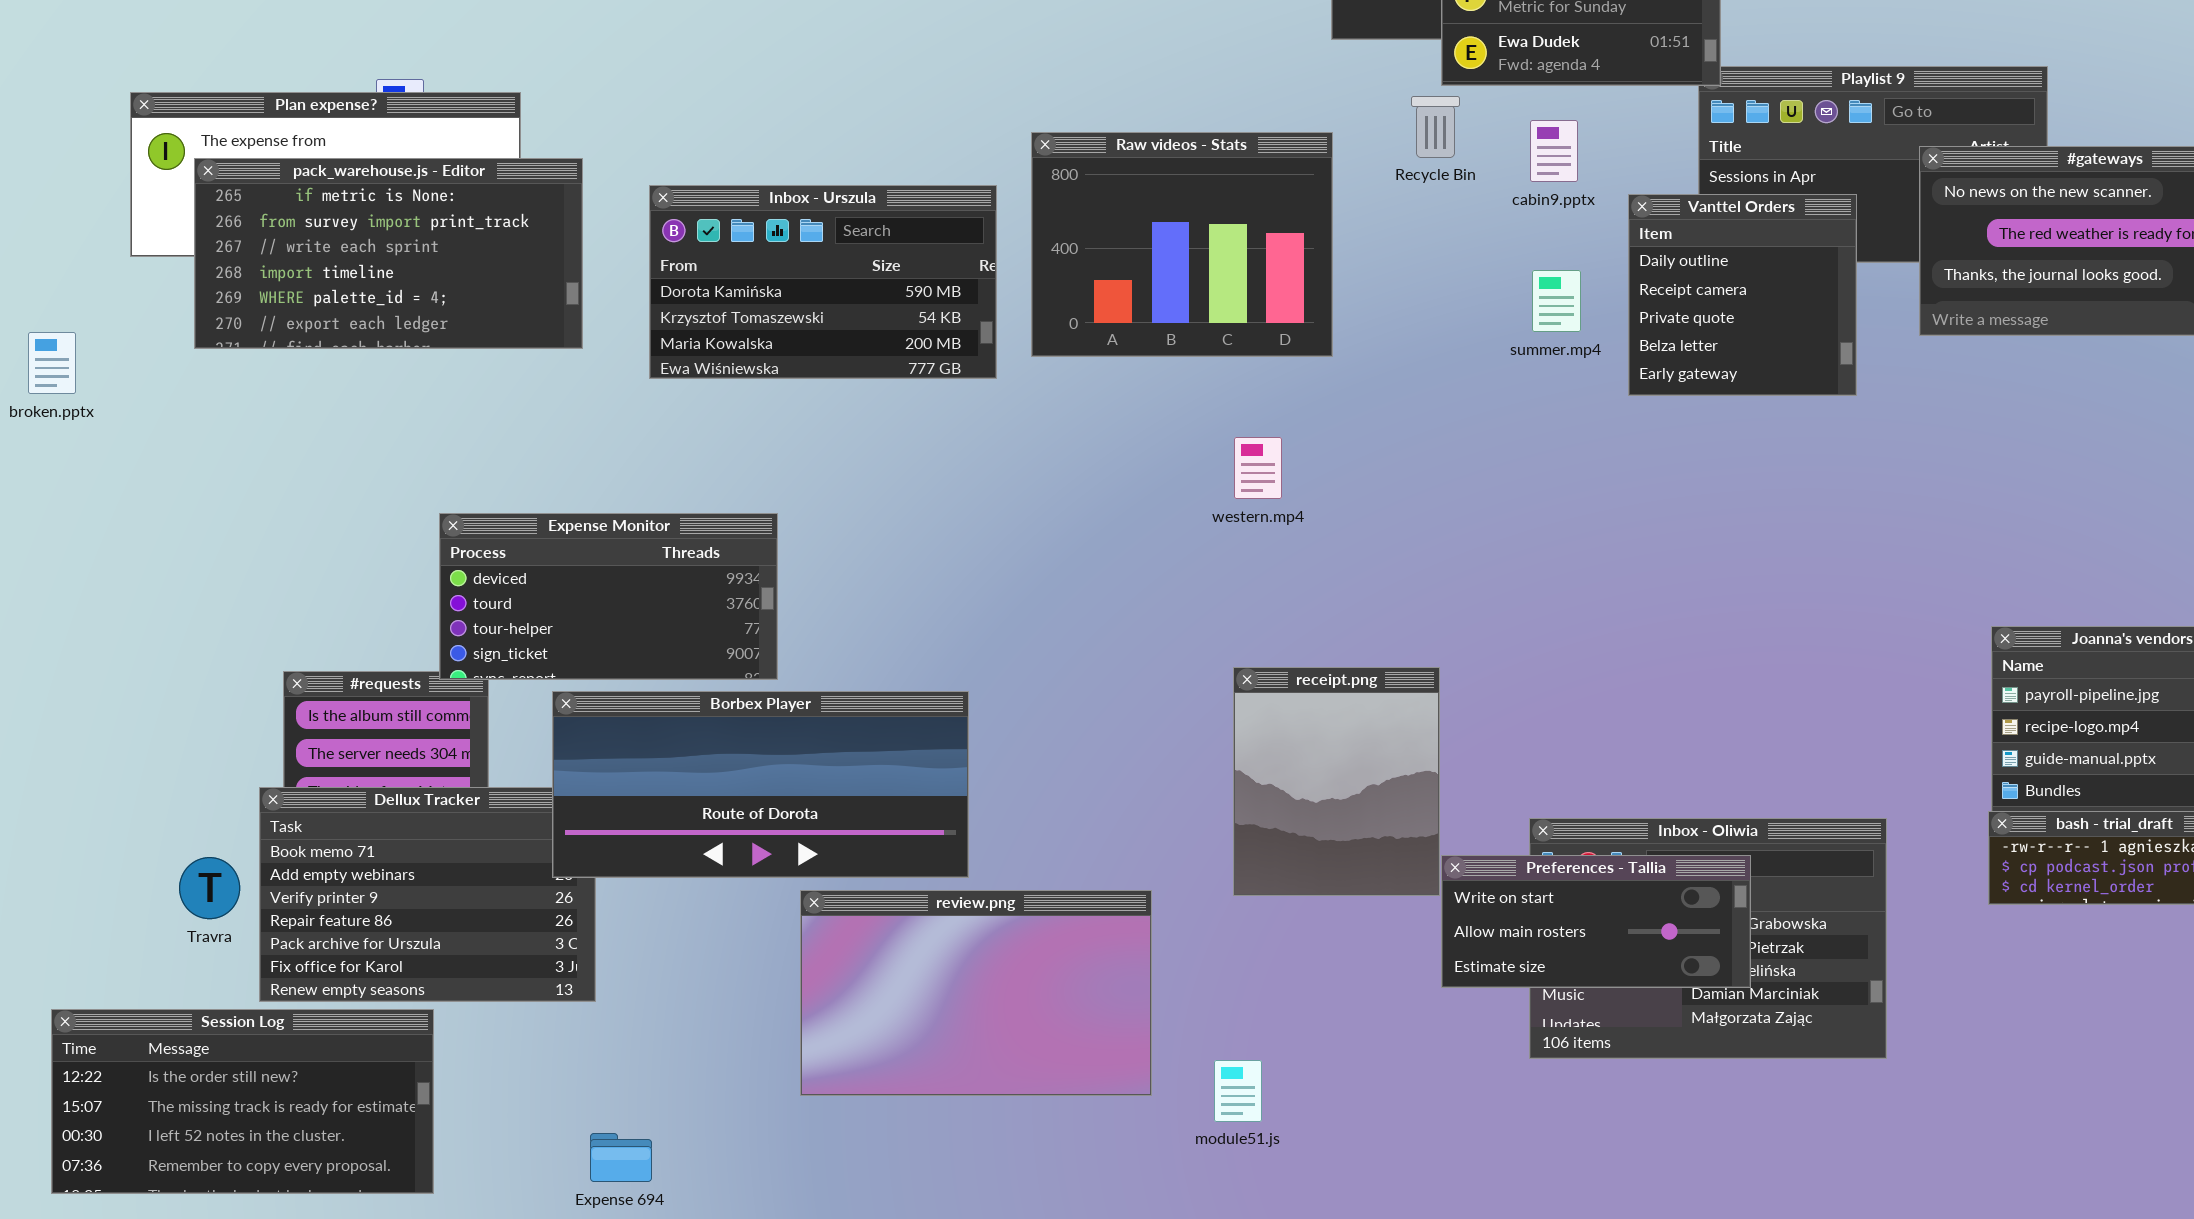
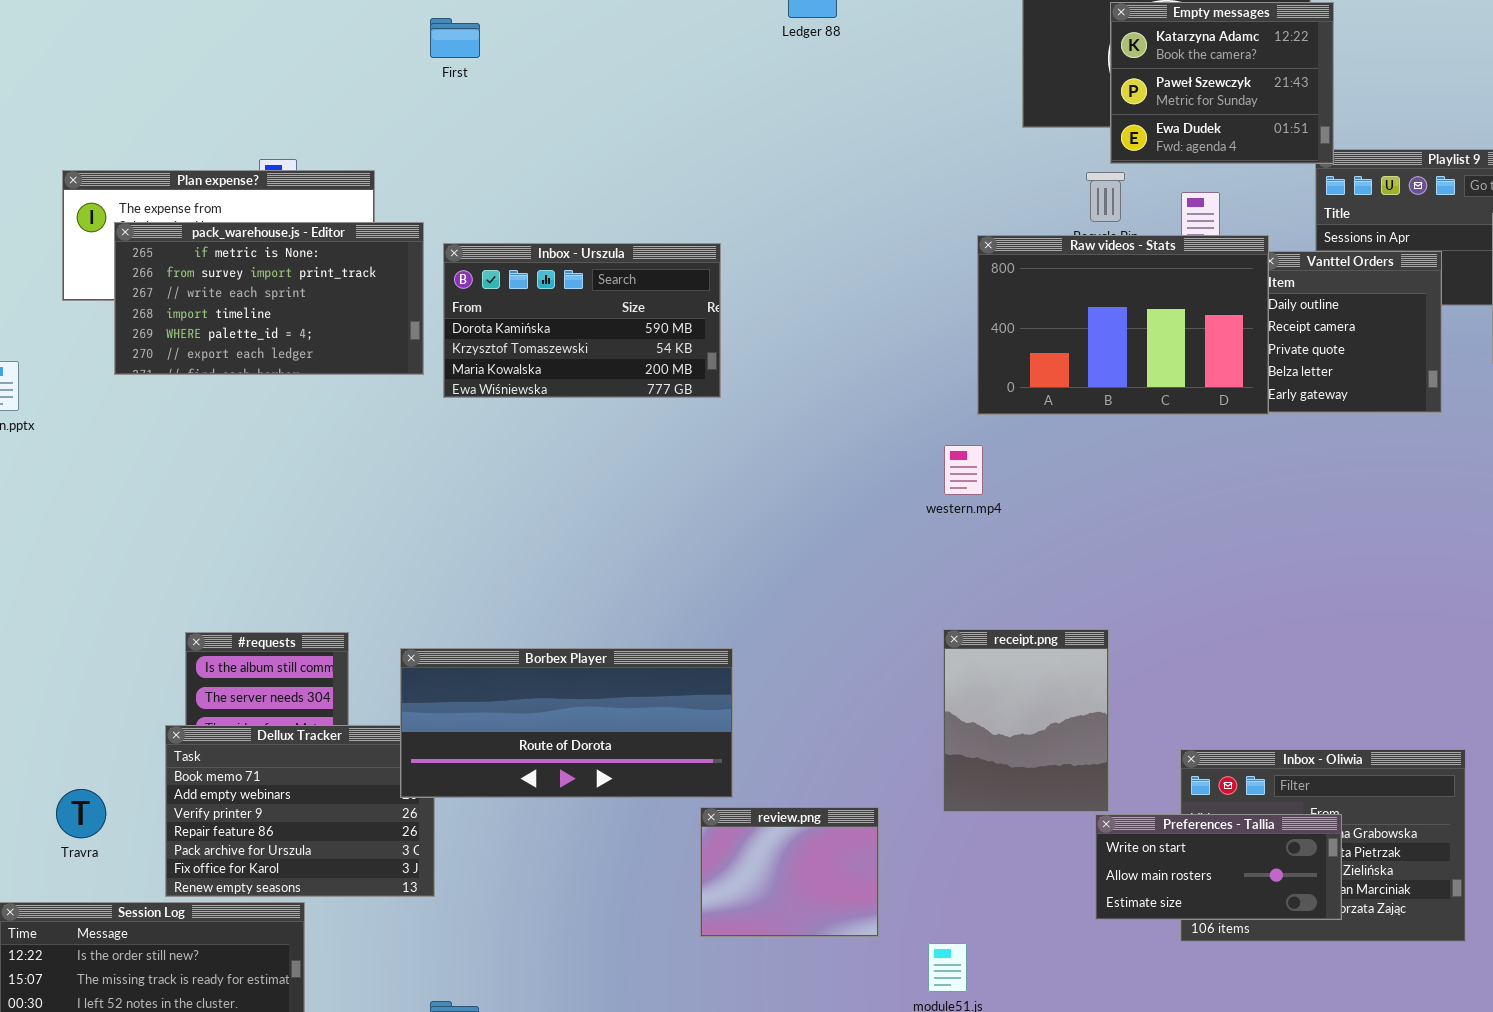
Raw videos - Stats: [1031,132,1333,357] -> [977,235,1269,415], moved, resized
Inbox - Urszula: [649,185,997,379] -> [443,243,721,398], moved
Expense Monitor: [439,513,778,680] -> none, closed
Preferences - Tallia: [1441,855,1751,988] -> [1095,814,1342,920], moved
Travra: [179,857,240,919] -> [56,789,106,838], moved
review.png: [800,890,1152,1096] -> [700,807,879,937], resized

